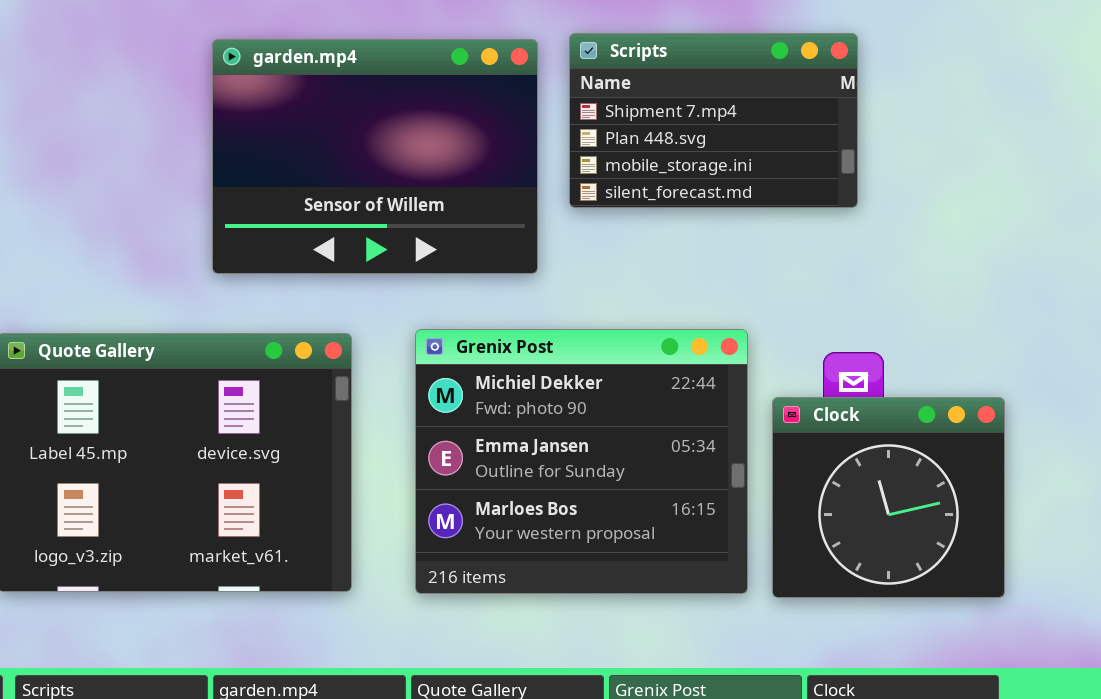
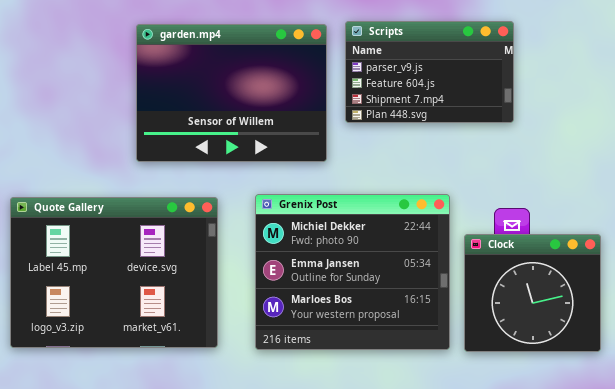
Scripts: [569,33,858,208] -> [345,21,514,123], scrolled up 2 rows

